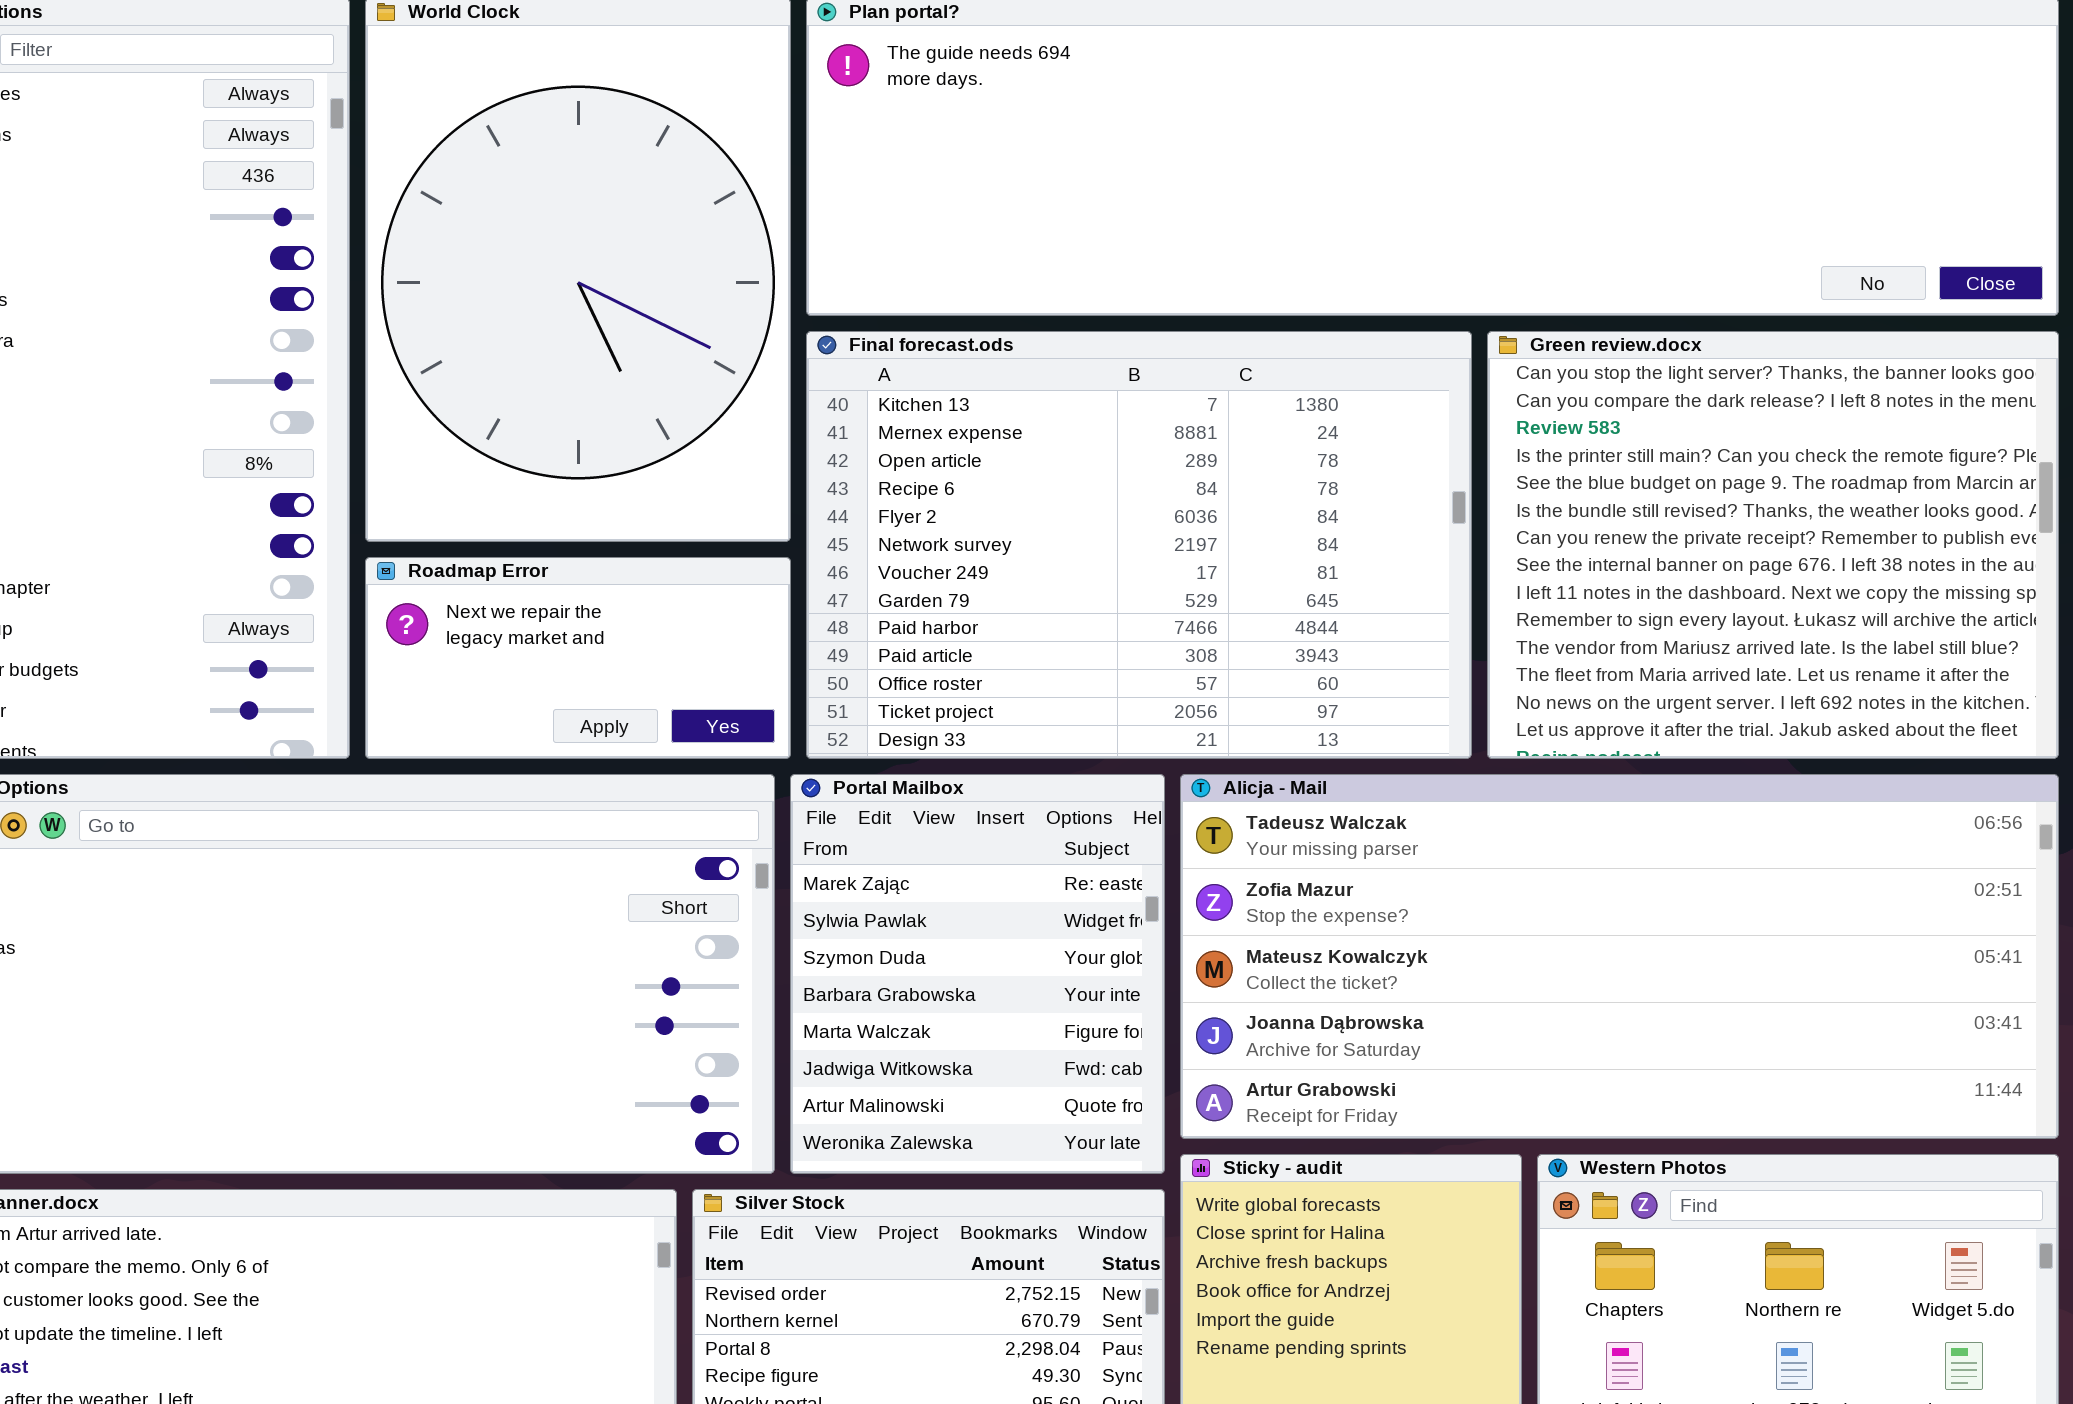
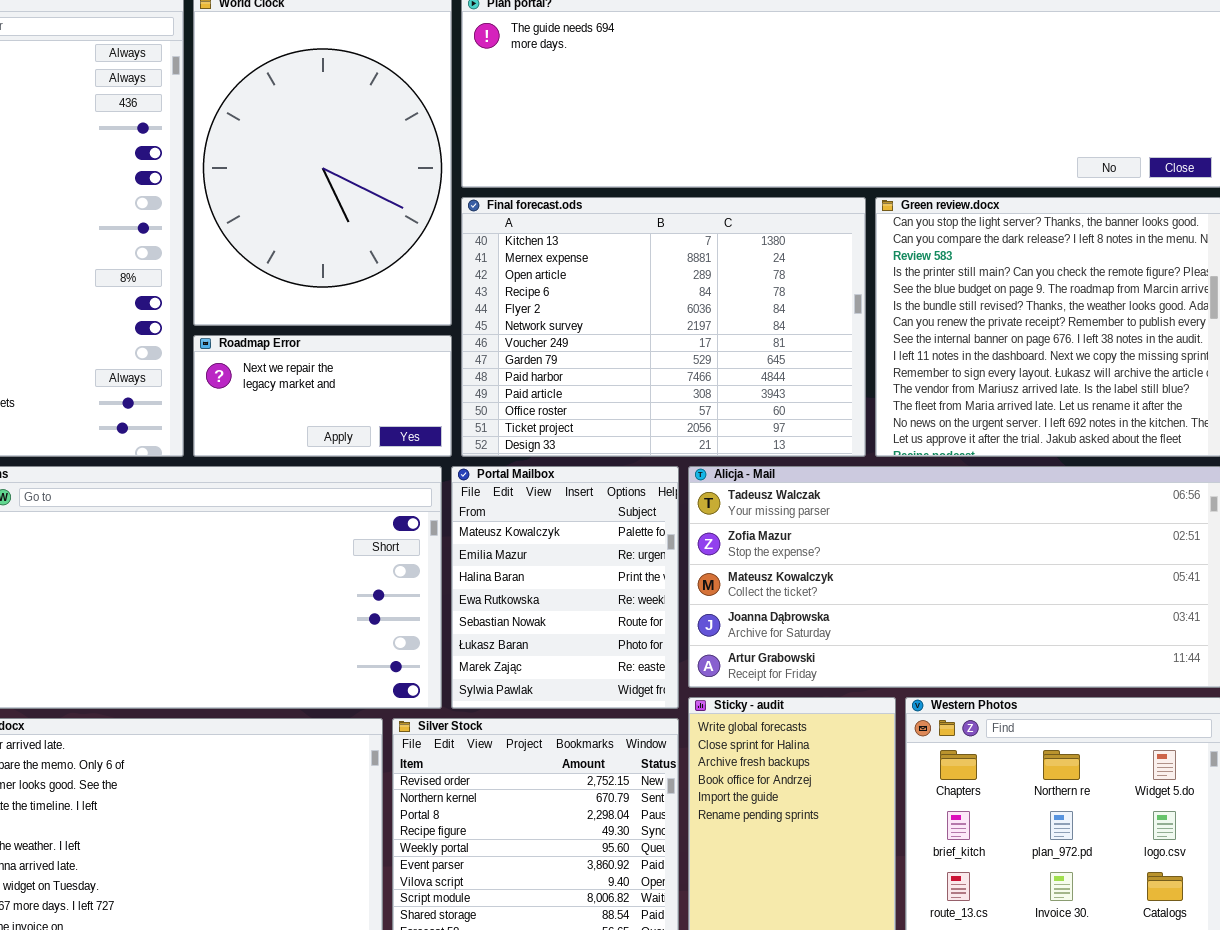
Portal Mailbox: [790,774,1165,1174] -> [451,466,679,709], scrolled up 6 rows

